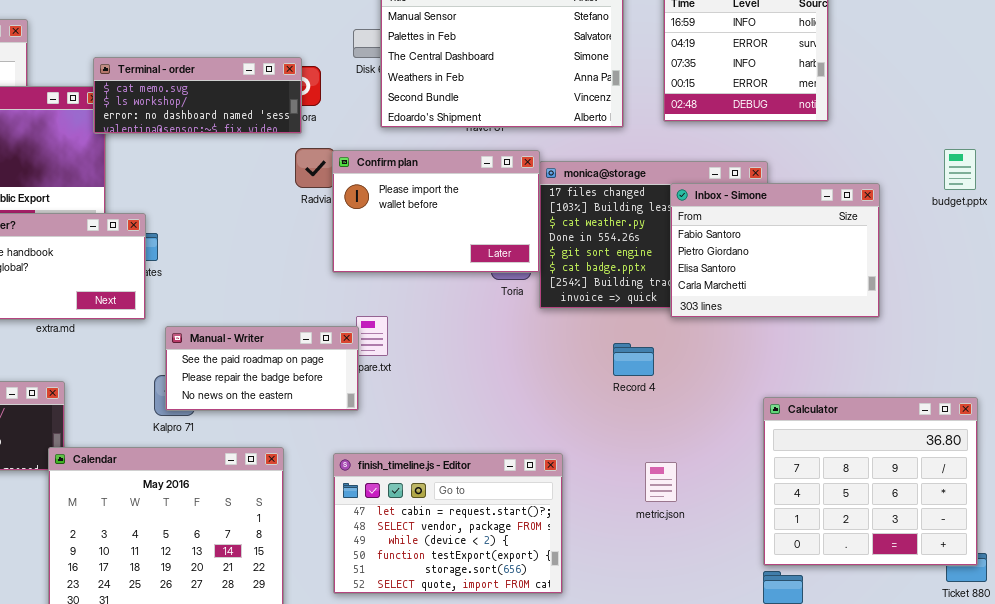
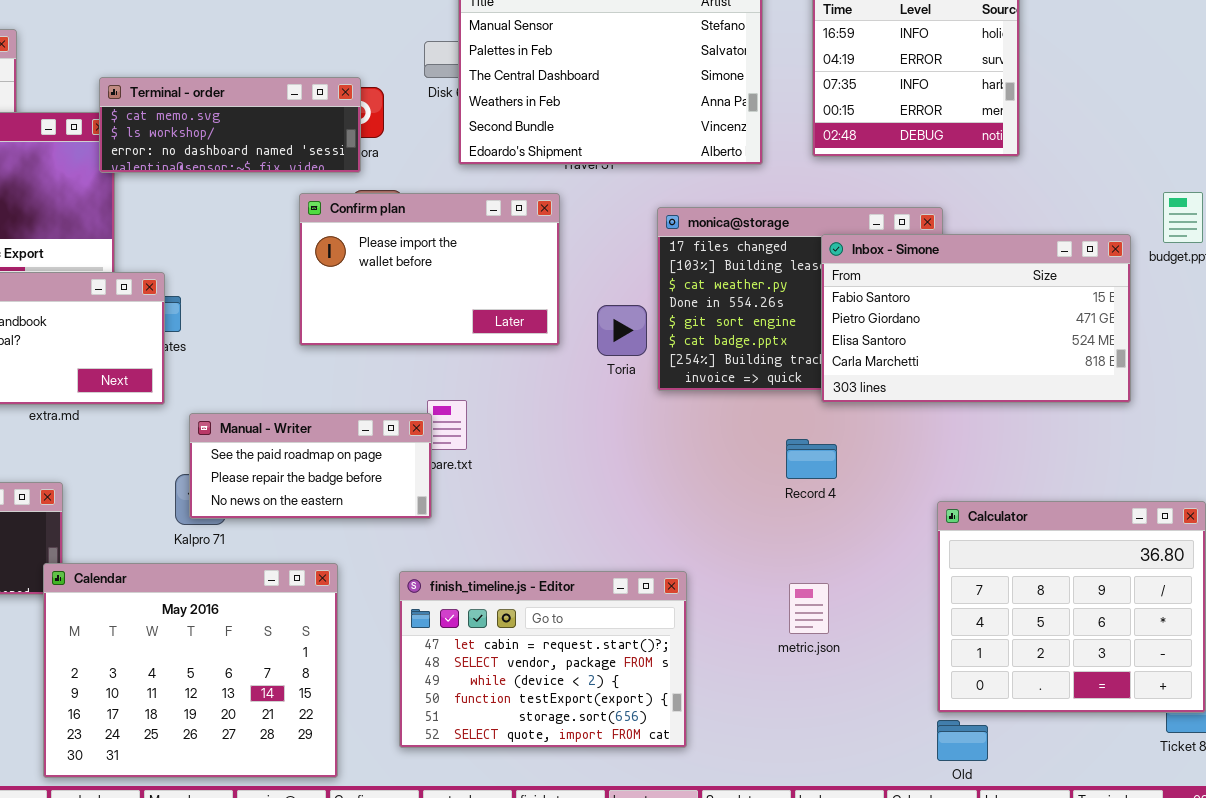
Confirm plan: [332,150,540,273] -> [299,193,560,346], moved
Inbox - Simone: [670,183,880,318] -> [821,234,1131,403], resized
Record 4: [613,343,654,376] -> [786,439,837,479], moved

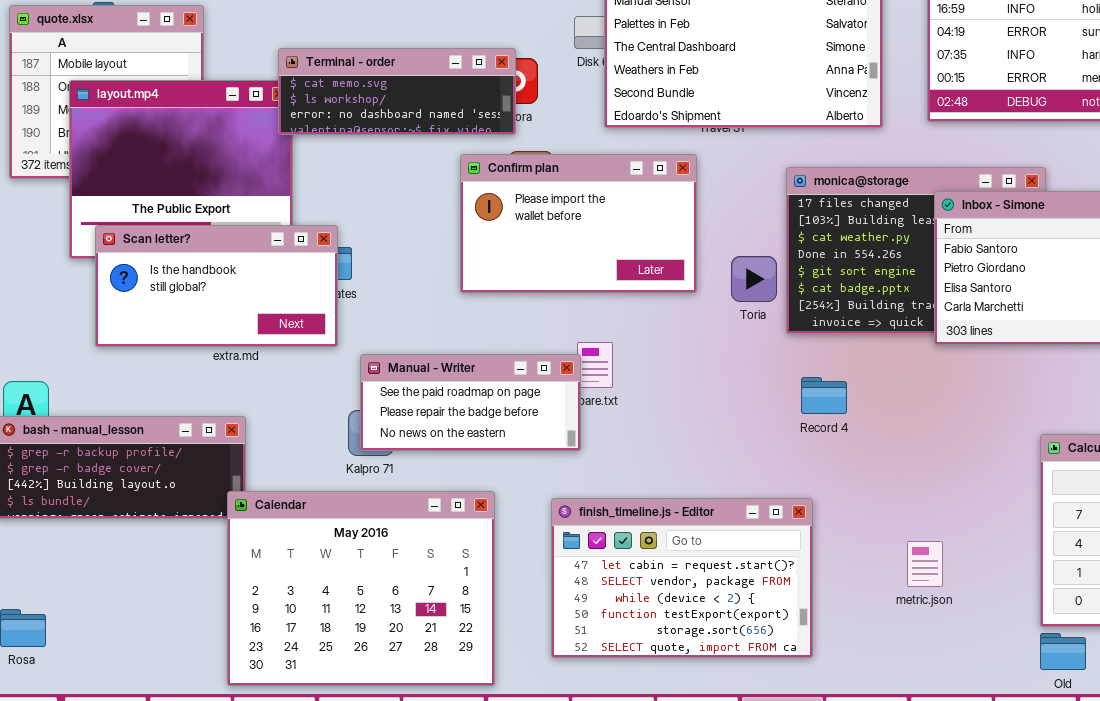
Record 4: [786,439,837,479] -> [801,377,847,414], moved
metric.json: [789,583,829,634] -> [907,541,943,587], moved

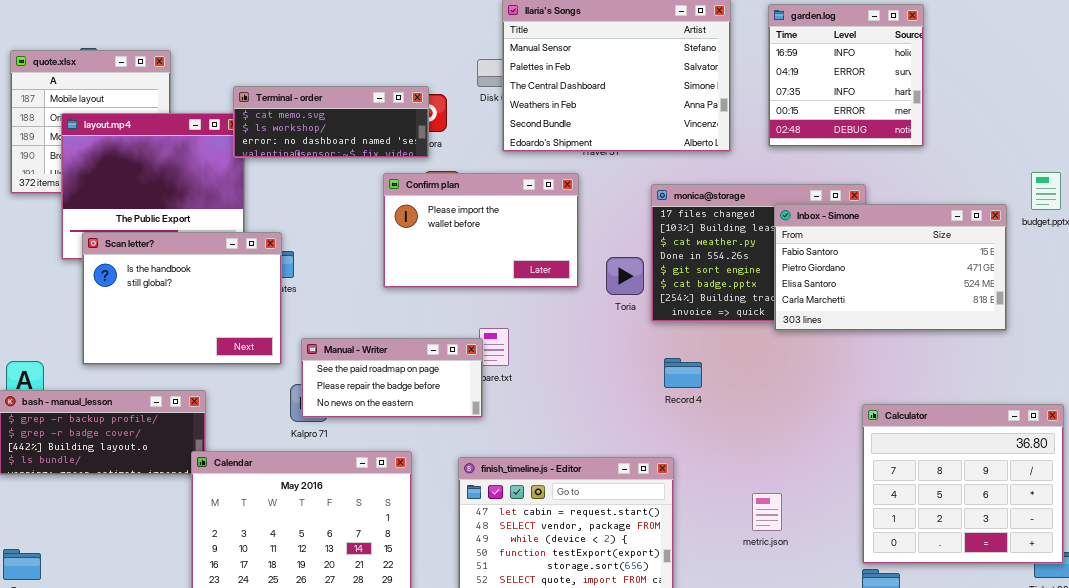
Scan letter?: [95,225,338,347] -> [82,232,282,365], resized

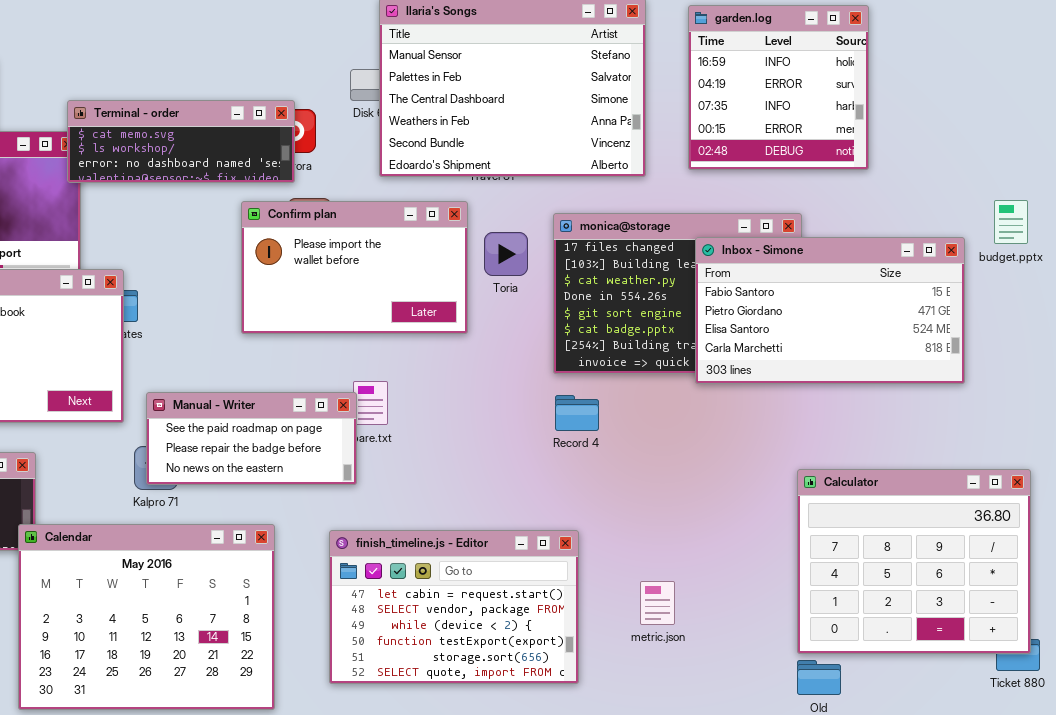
Toria: [606,257,644,295] -> [484,232,528,276], moved
Record 4: [664,358,702,388] -> [555,395,599,431], moved
metric.json: [752,493,782,531] -> [640,581,675,625], moved

